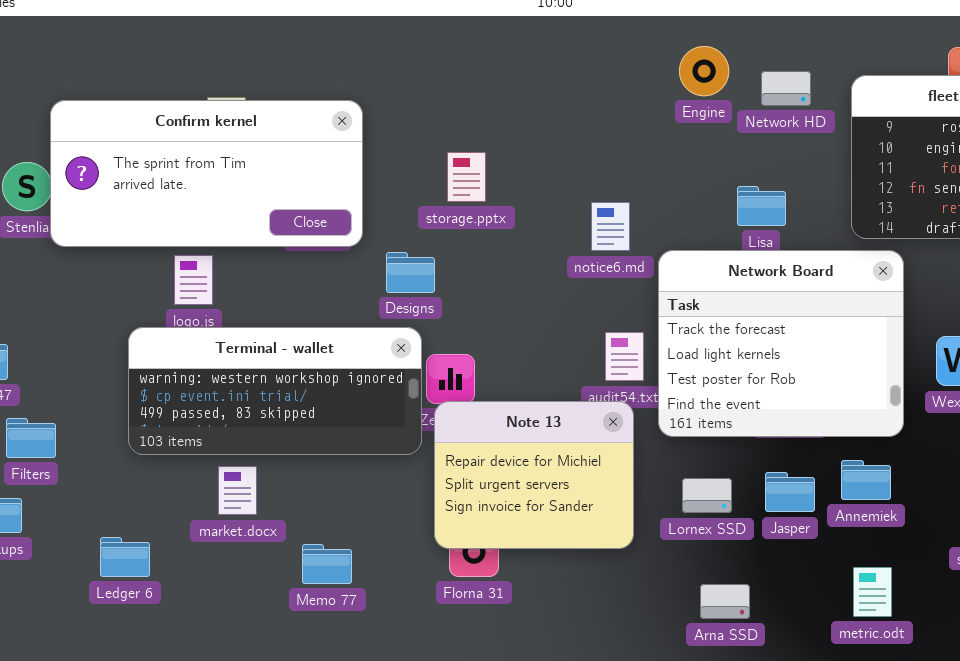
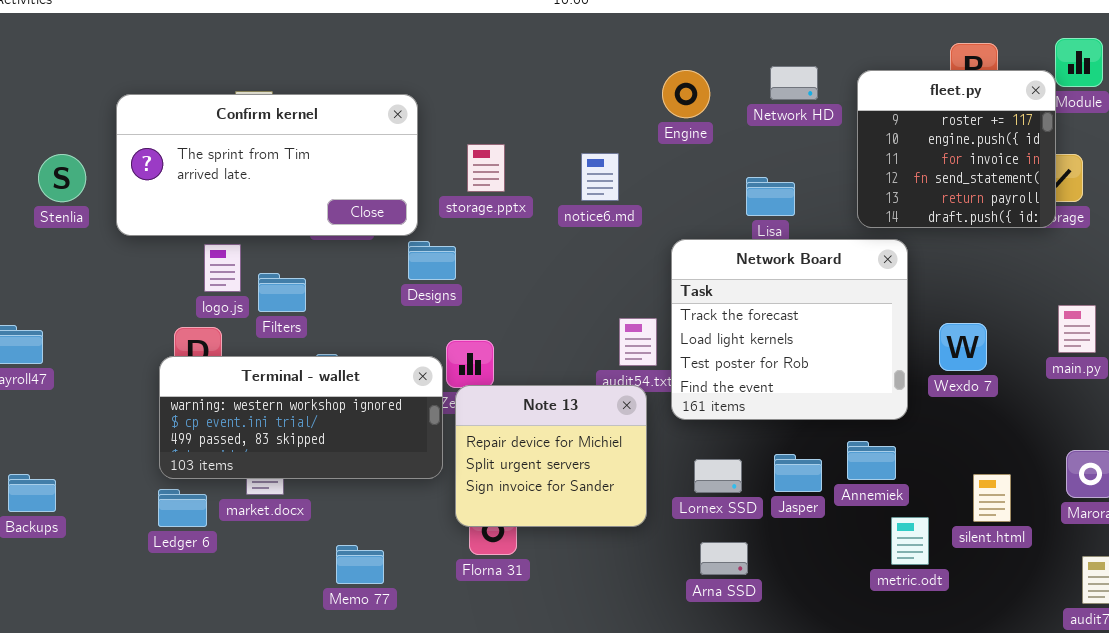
Engine: [679,46,729,96] -> [662,70,710,118], moved
Confirm kernel: [50,100,363,247] -> [116,94,418,236], moved
notice6.md: [591,202,630,251] -> [581,153,619,201], moved
Terminal - wallet: [128,327,422,455] -> [159,356,443,479], moved
Filters: [6,418,56,458] -> [258,273,306,312], moved
Ledger 6: [100,537,150,577] -> [158,489,207,527], moved
Memo 77: [302,544,352,584] -> [336,545,384,584], moved
metric.odt: [853,567,892,617] -> [891,517,929,565], moved
Arna SSD: [700,584,750,619] -> [700,542,748,575], moved

